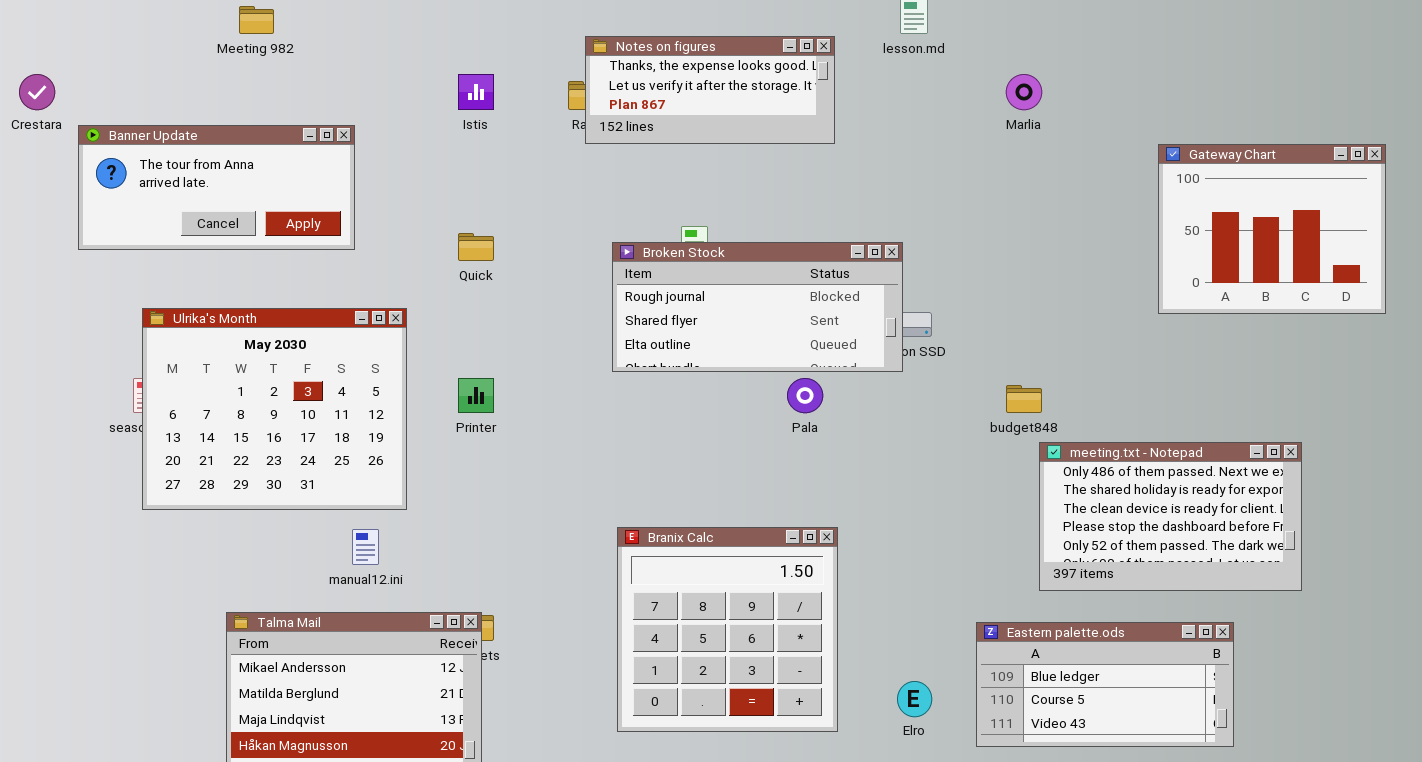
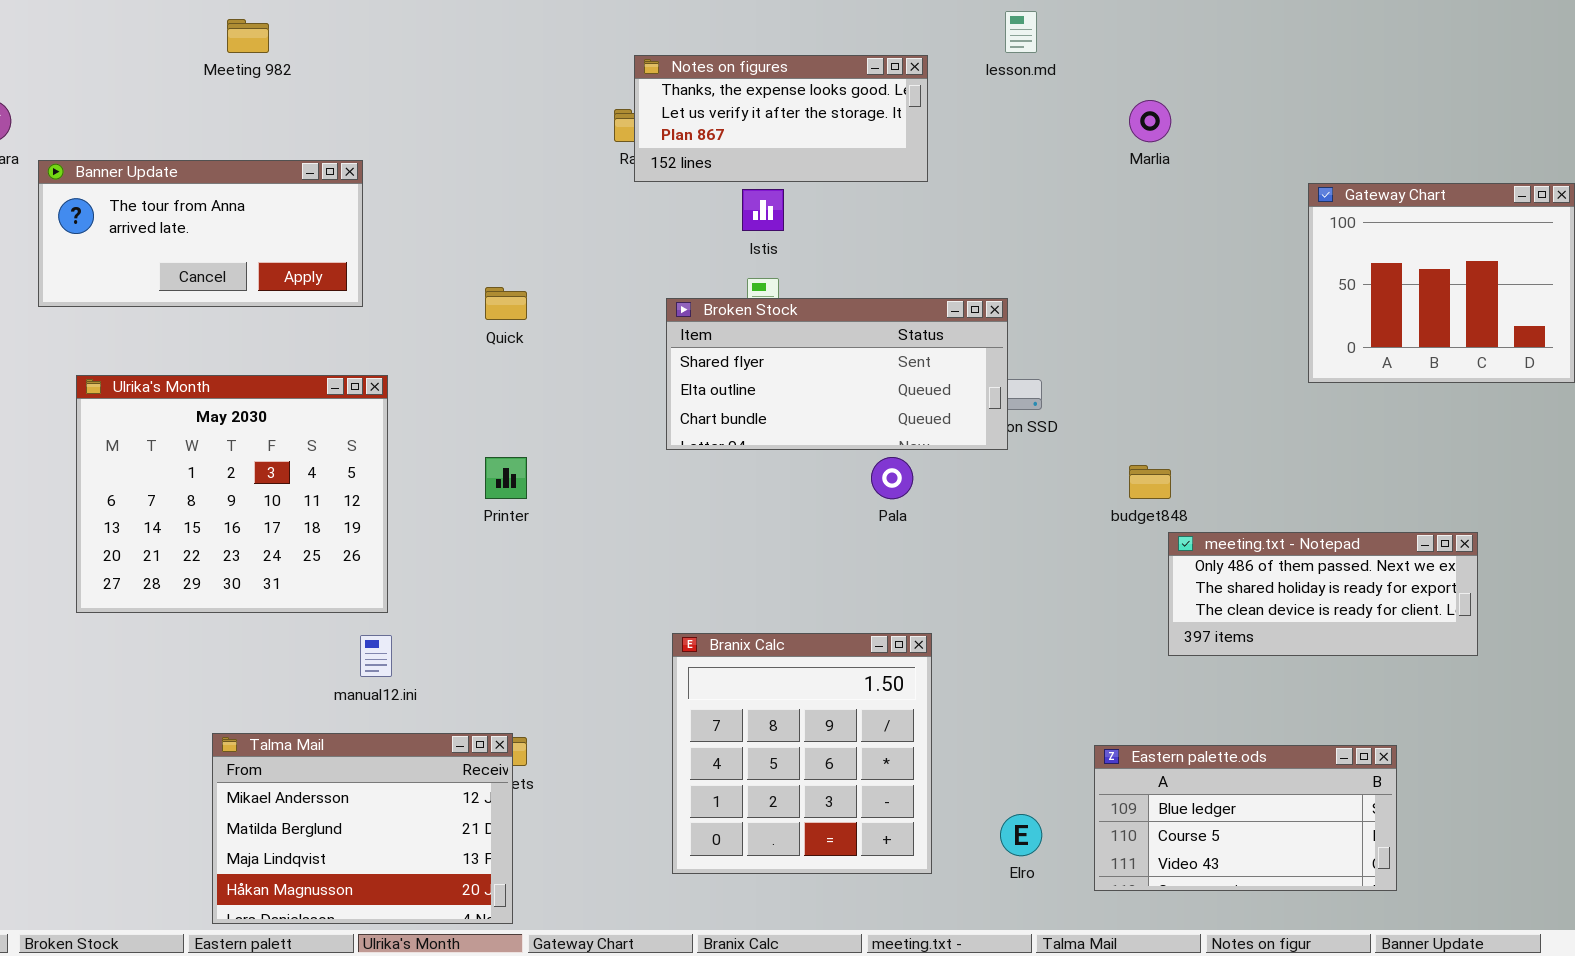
Istis: [458,74,494,110] -> [742,189,784,231], moved
Broken Stock: [612,242,903,372] -> [666,298,1008,450], scrolled down 1 row
Ulrika's Month: [142,308,407,510] -> [76,375,388,613], moved
meeting.txt - Notepad: [1039,442,1302,591] -> [1168,532,1478,656], resized

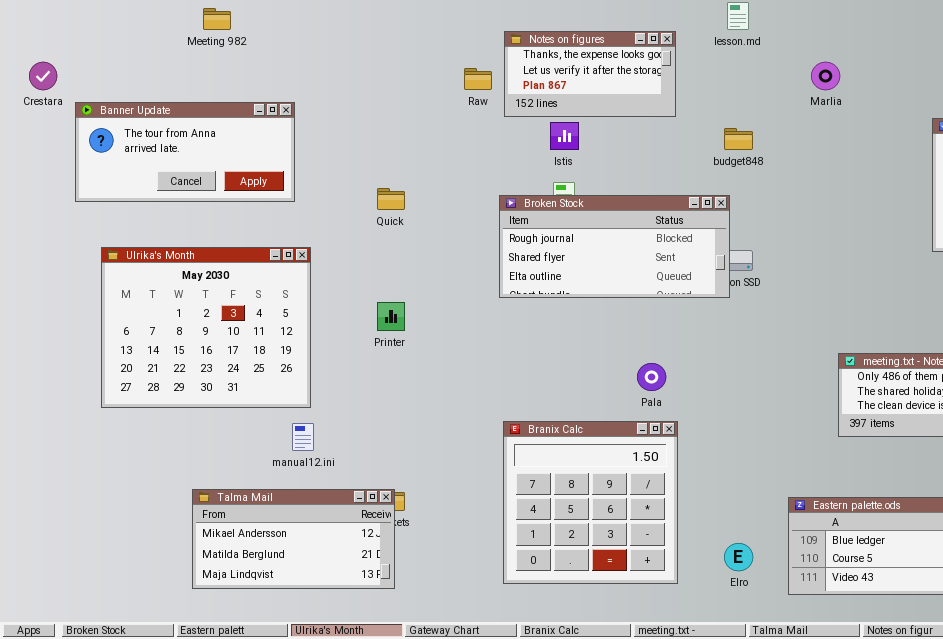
Notes on figures: [634,55,928,182] -> [504,31,676,117], resized
Broken Stock: [666,298,1008,450] -> [499,195,730,298], scrolled up 1 row
Pala: [871,457,913,499] -> [637,363,666,391], moved
budget848: [1129,465,1171,499] -> [724,128,753,150], moved
Talma Mail: [212,733,513,924] -> [192,489,395,589], resized

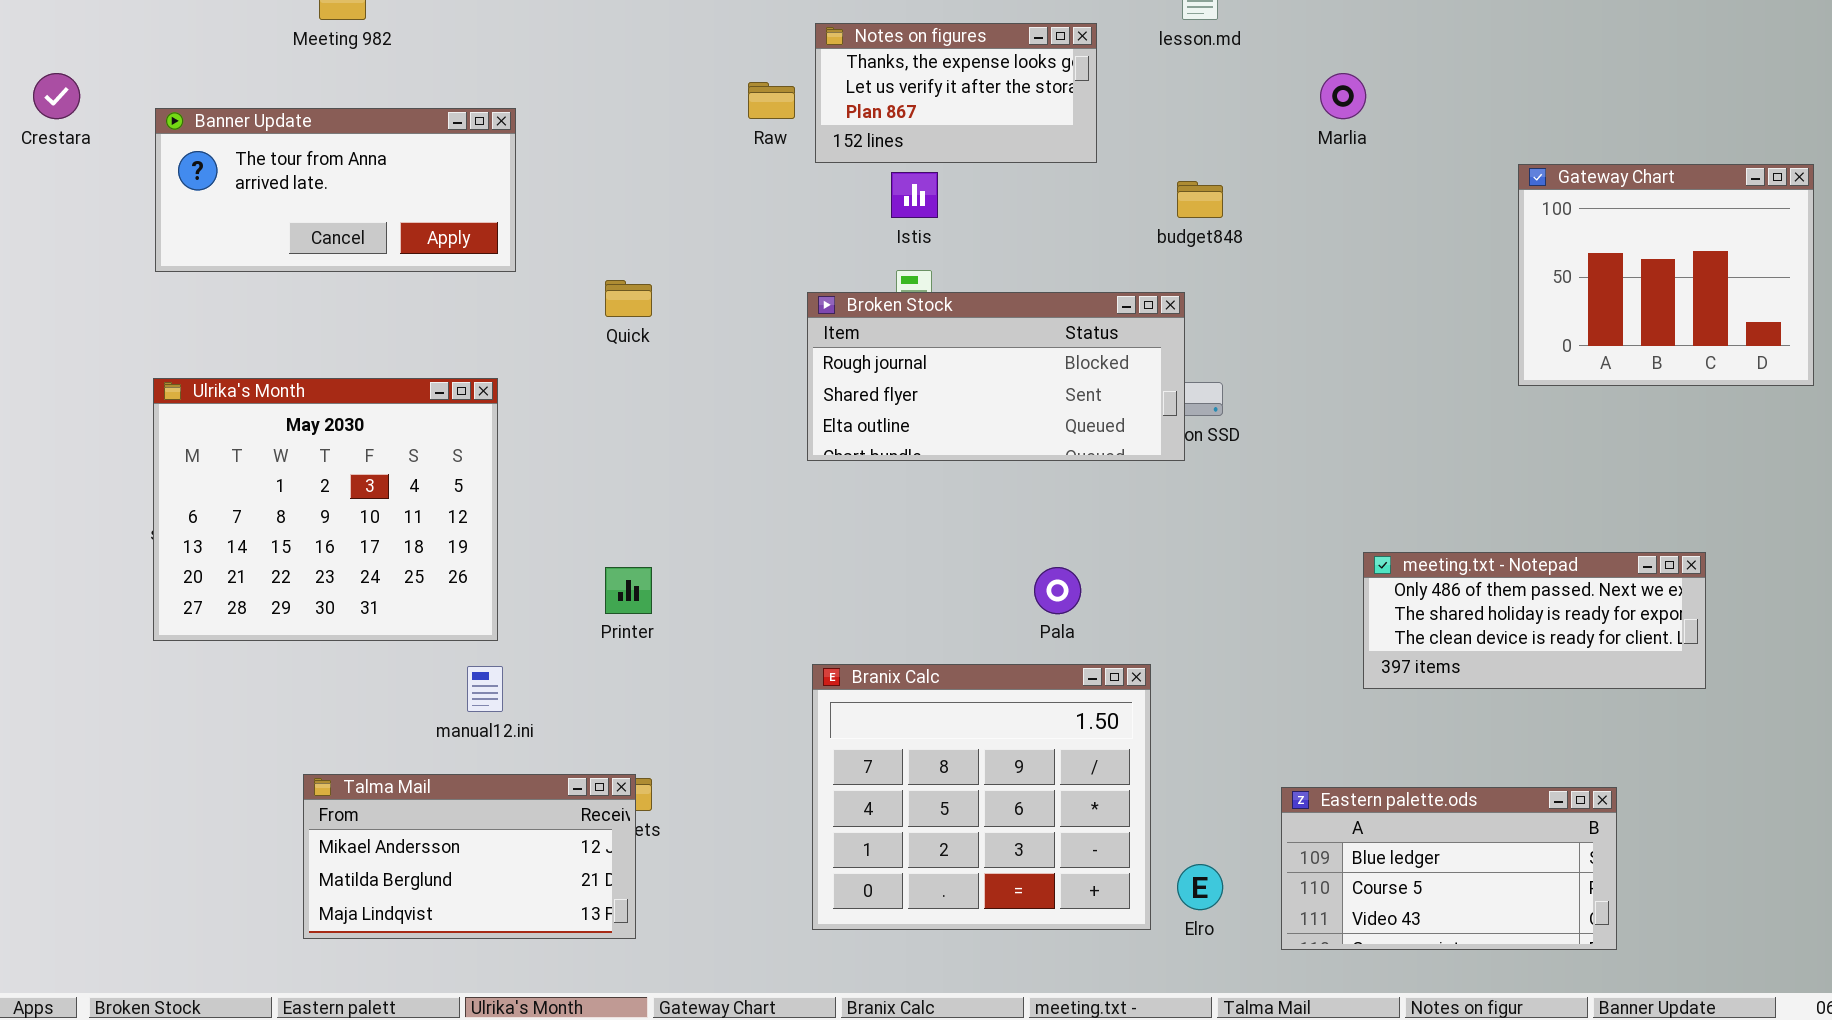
Banner Update: [75,102,295,202] -> [155,108,516,272], moved
Printer: [377,302,405,331] -> [605,567,652,614], moved
Branix Calc: [503,421,678,584] -> [812,664,1151,930], resized

